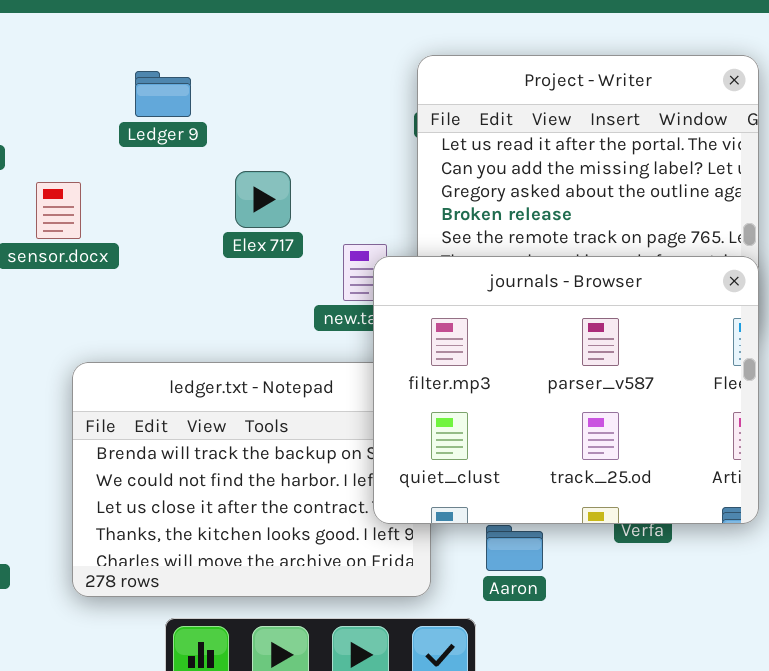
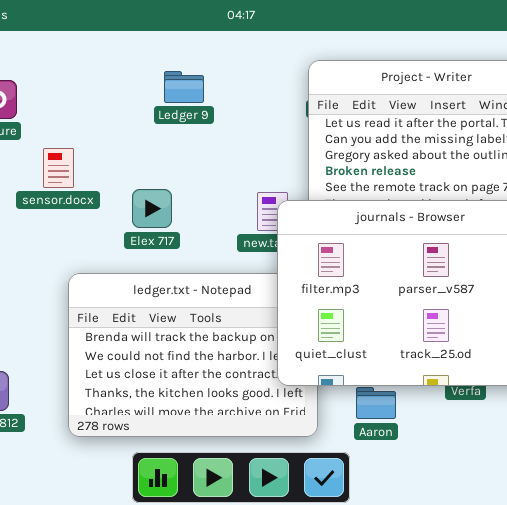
Ledger 9: [135,71,191,117] -> [164,71,204,103], moved
Elex 717: [235,171,291,228] -> [132,189,172,228], moved

